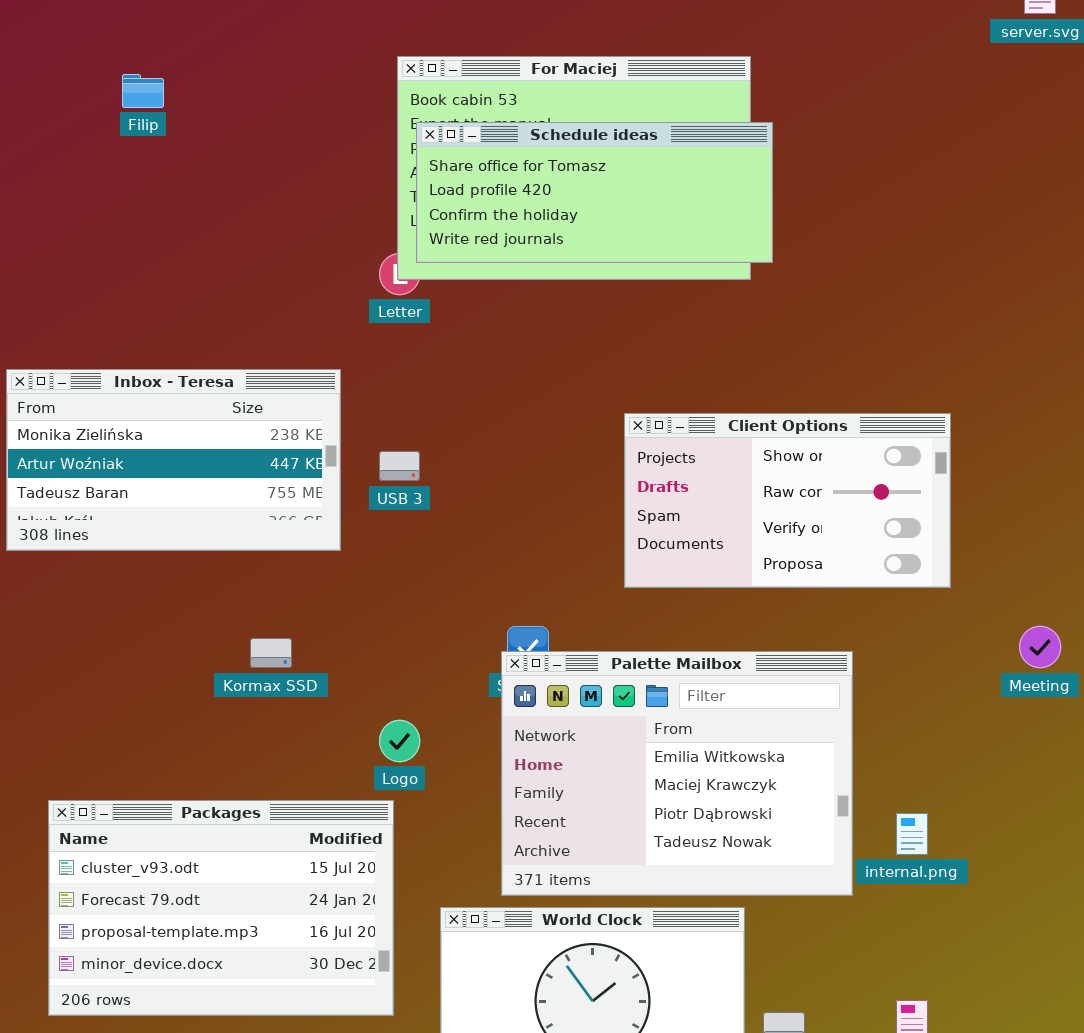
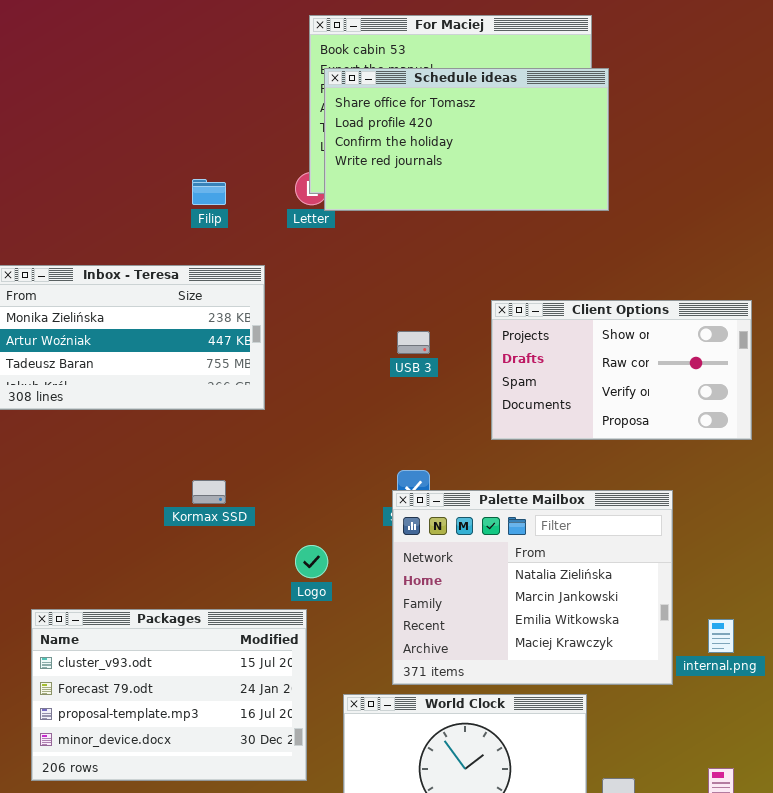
Filip: [122,74,164,108] -> [192,179,226,205], moved
Schedule ideas: [416,122,773,263] -> [324,68,609,211], resized
USB 3: [379,451,420,481] -> [397,331,430,354], moved
Palette Mailbox: [501,651,853,896] -> [392,490,673,685], scrolled up 2 rows

